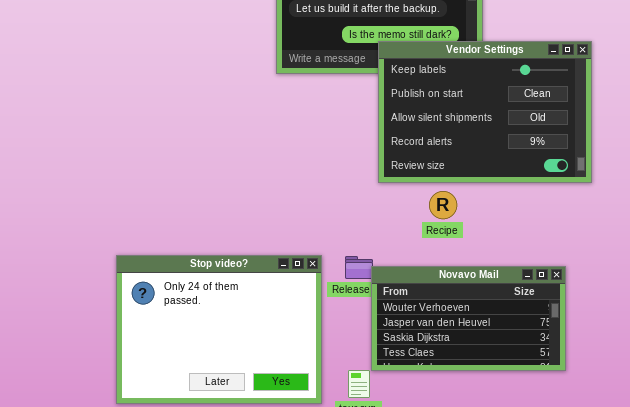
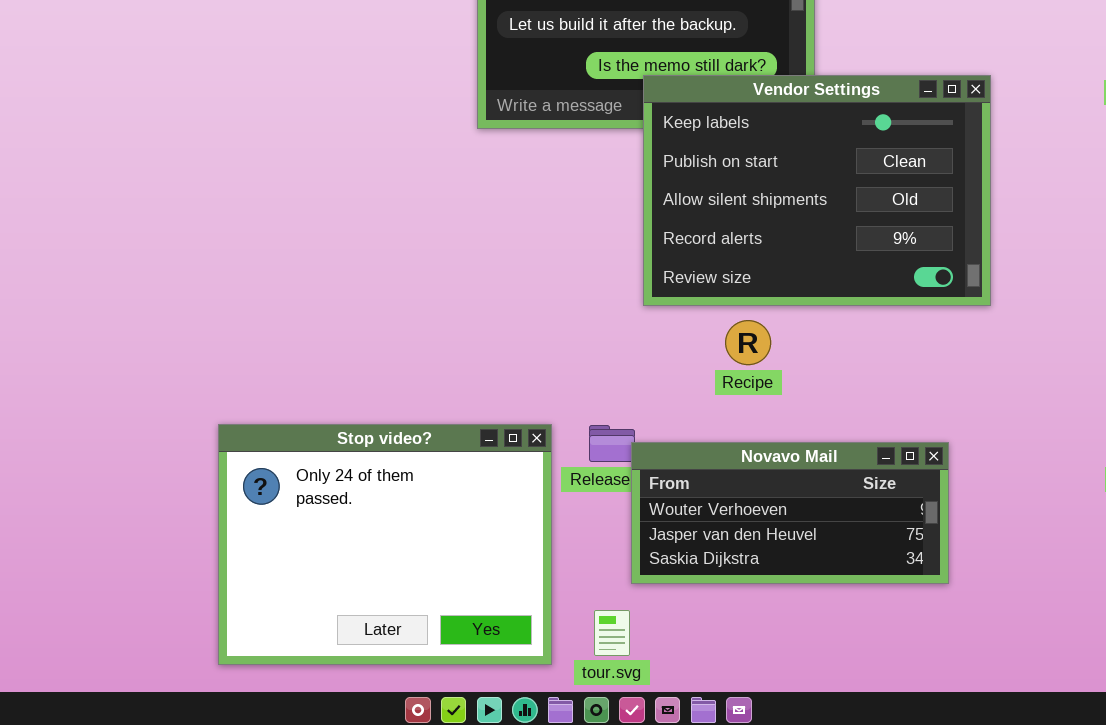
Novavo Mail: [371,266,566,371] -> [631,442,949,584], resized

